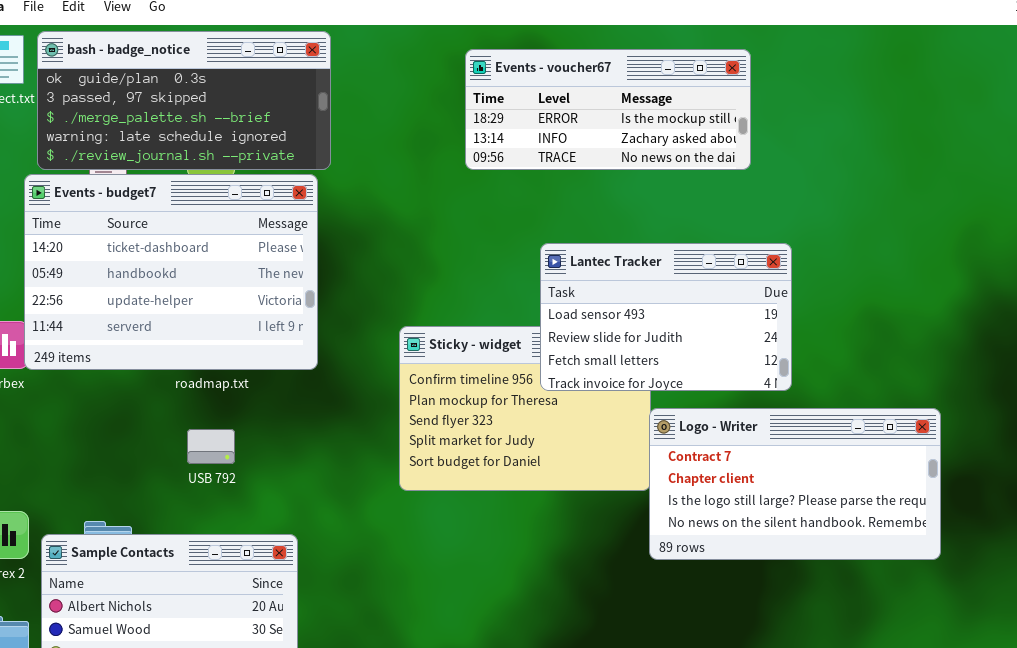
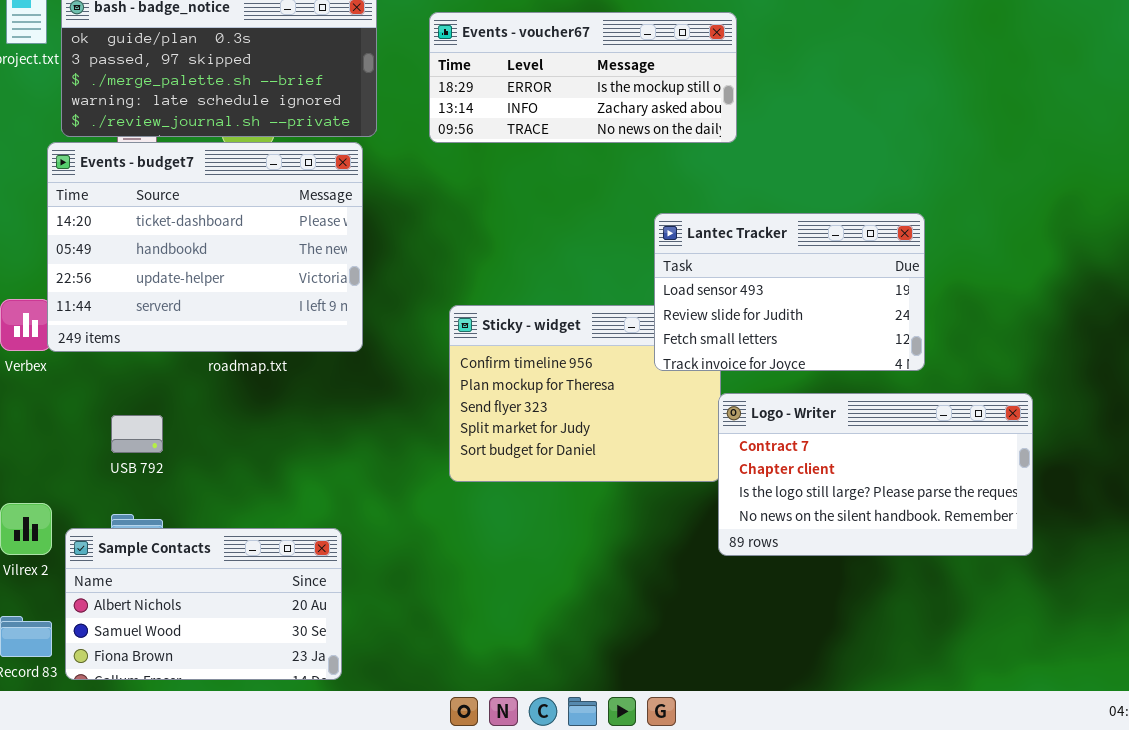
Events - voucher67: [465,49,751,170] -> [429,12,737,143], moved
Lantec Tracker: [540,243,792,391] -> [654,213,925,371], moved
USB 792: [187,429,235,464] -> [111,415,163,453], moved

